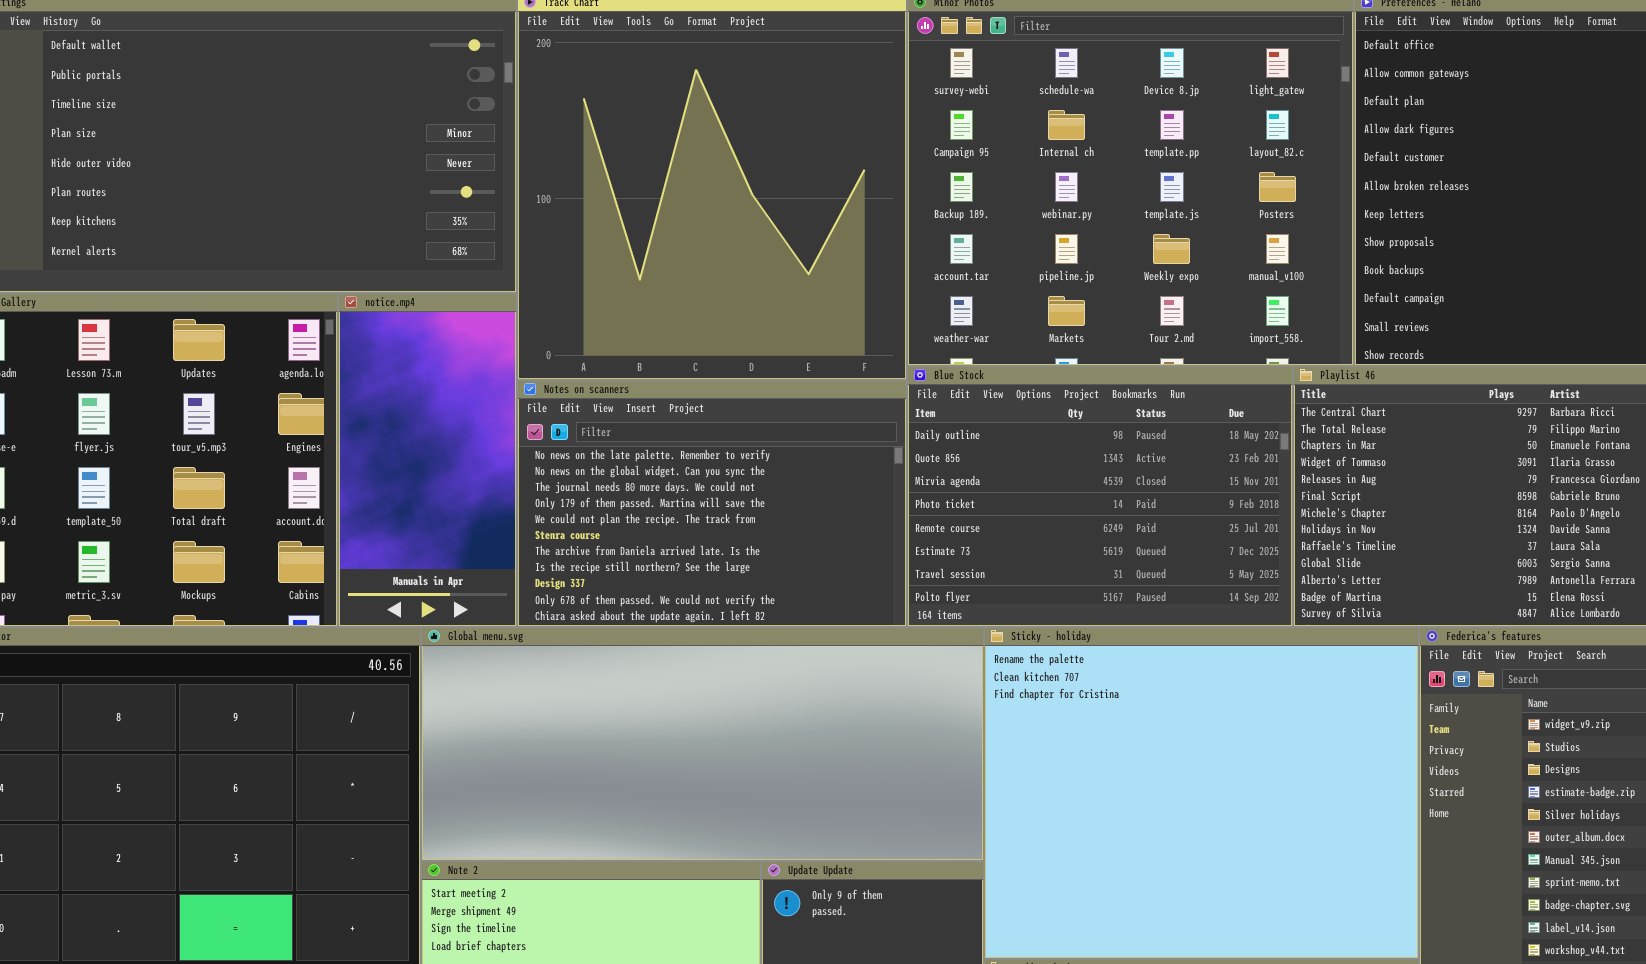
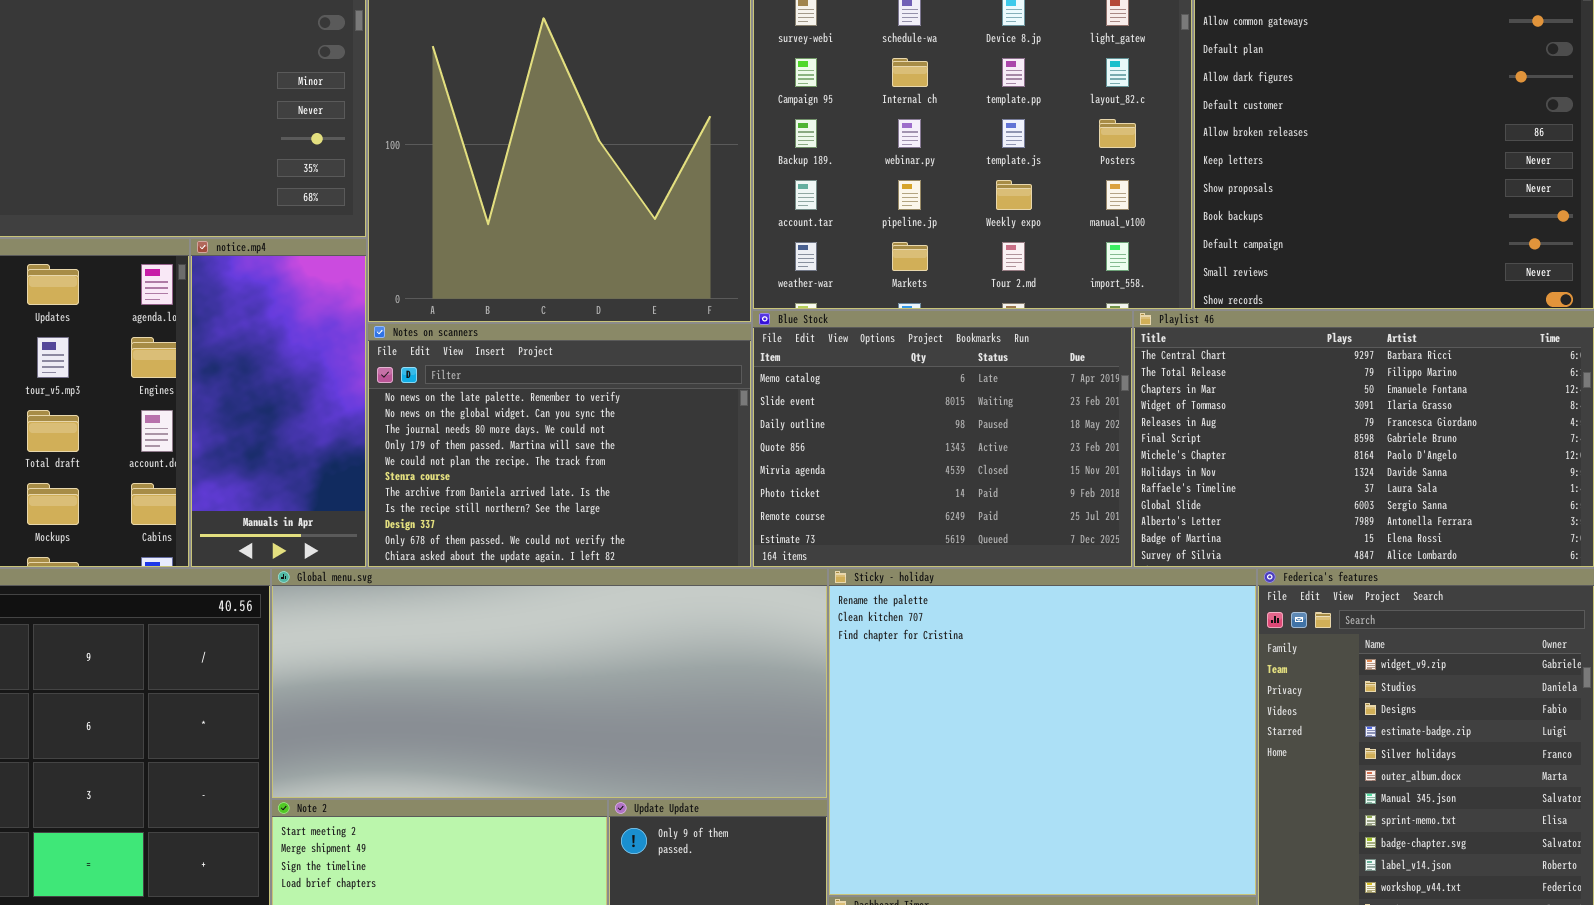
Blue Stock: [907,366,1293,627] -> [752,310,1133,568], scrolled up 2 rows

